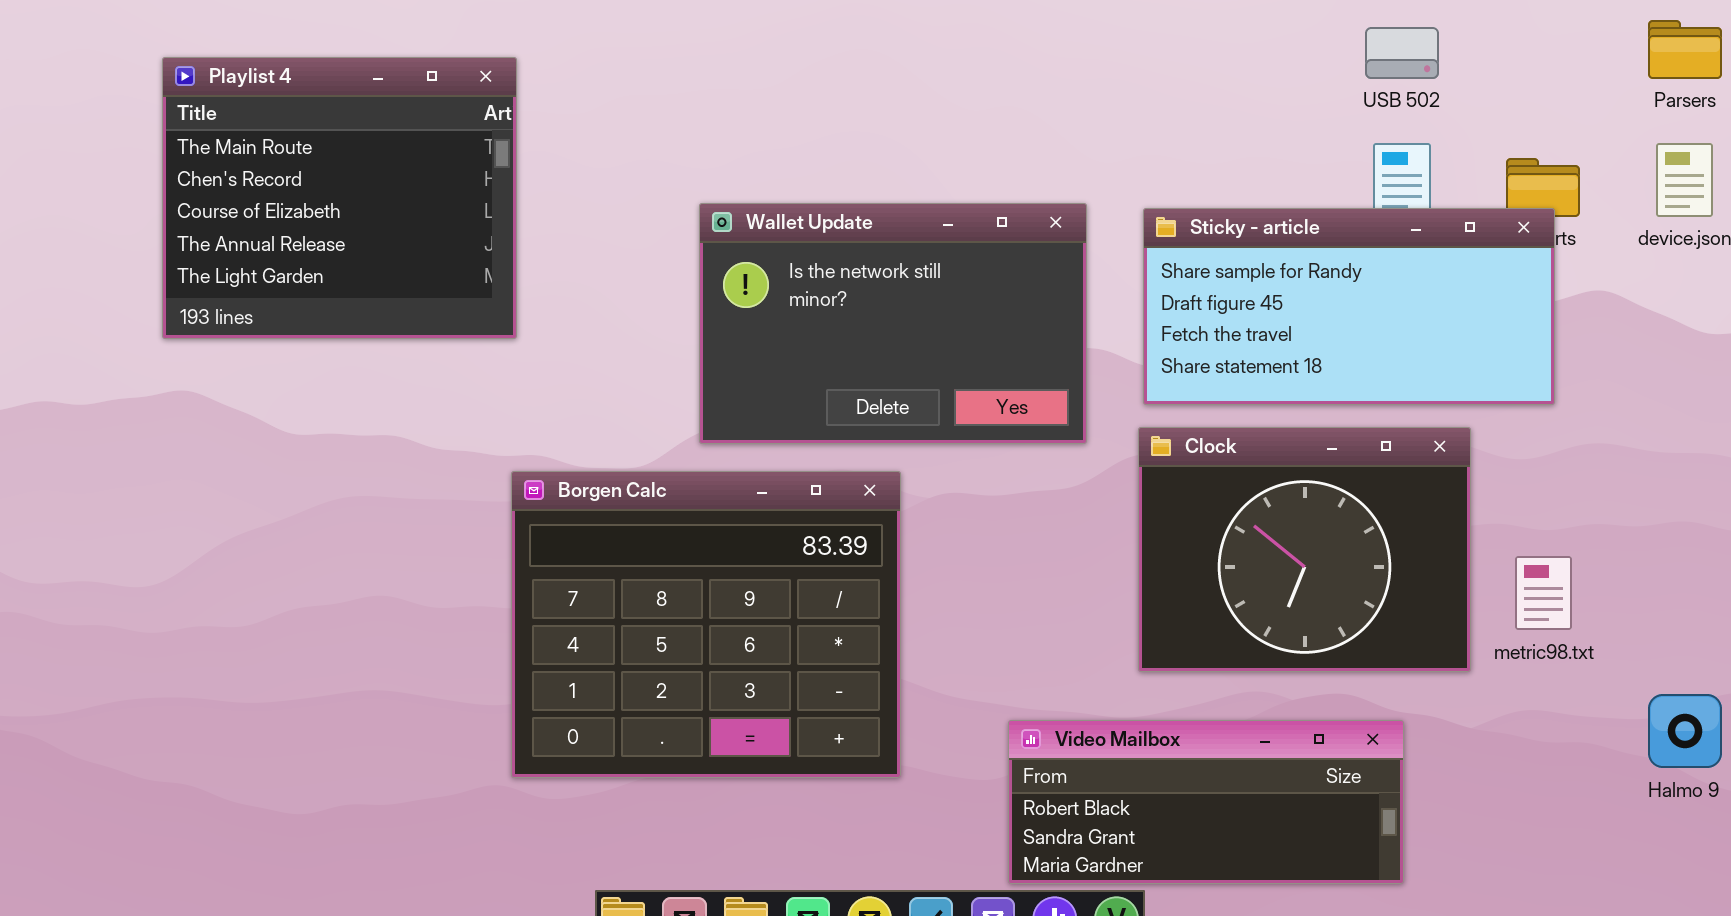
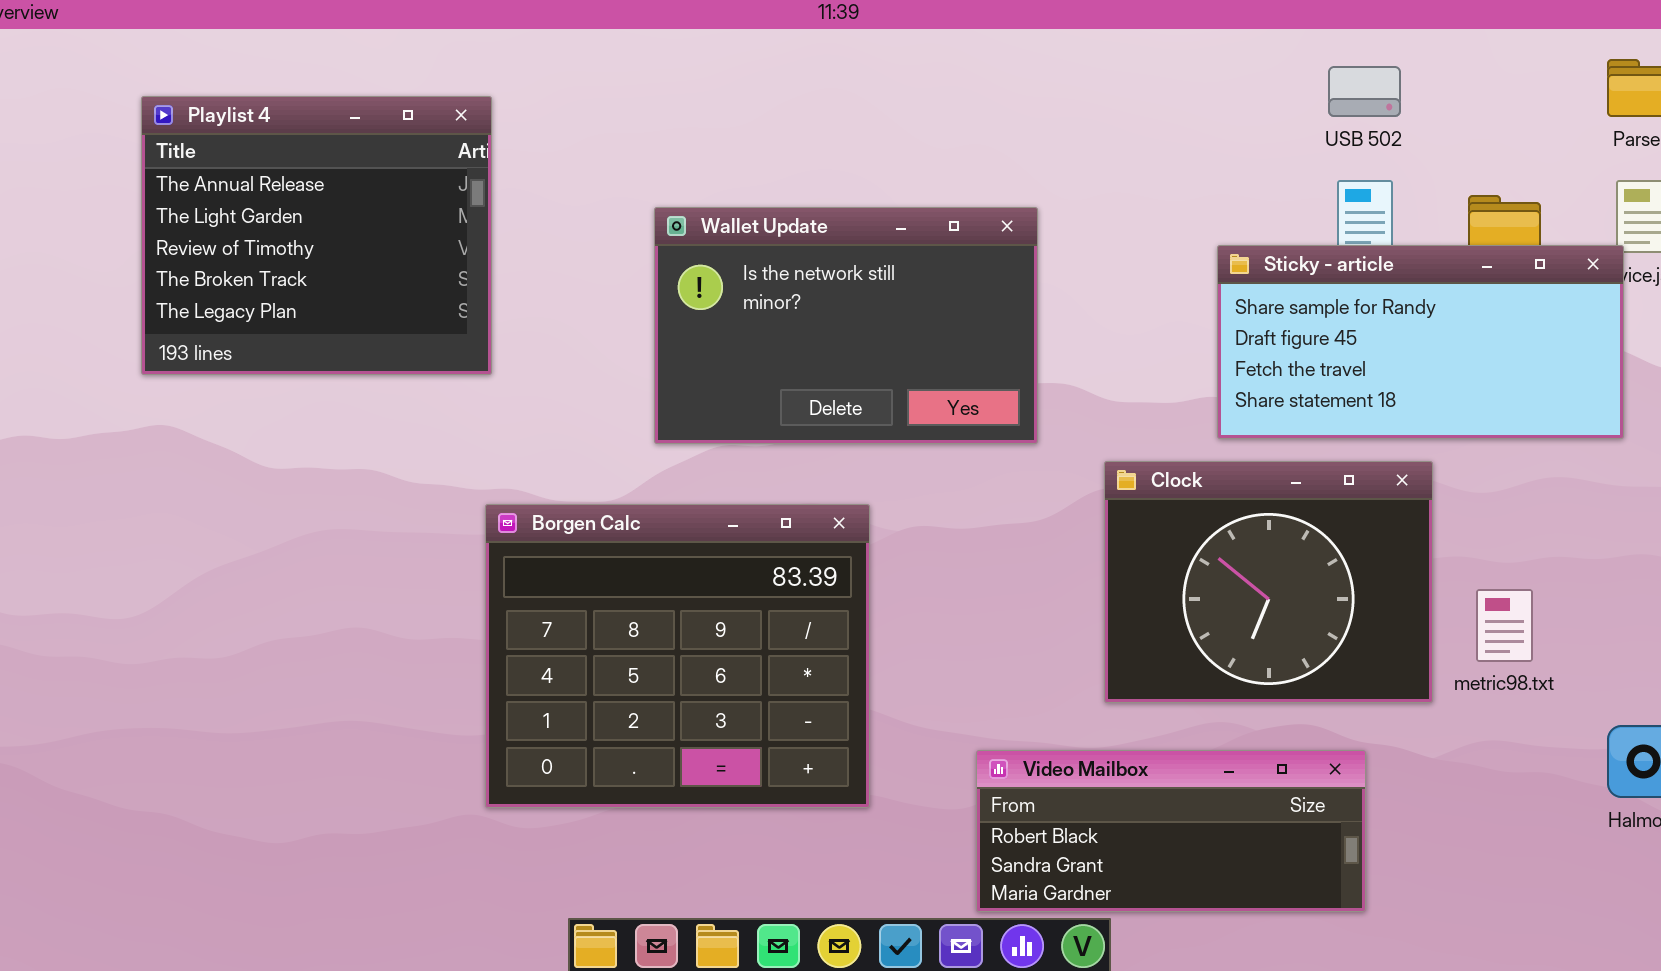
Playlist 4: [162,57,517,339] -> [141,96,492,375], scrolled down 3 rows
Wallet Update: [699,203,1087,444] -> [654,207,1038,444], moved
Sticky - article: [1143,208,1555,405] -> [1217,245,1624,439], moved

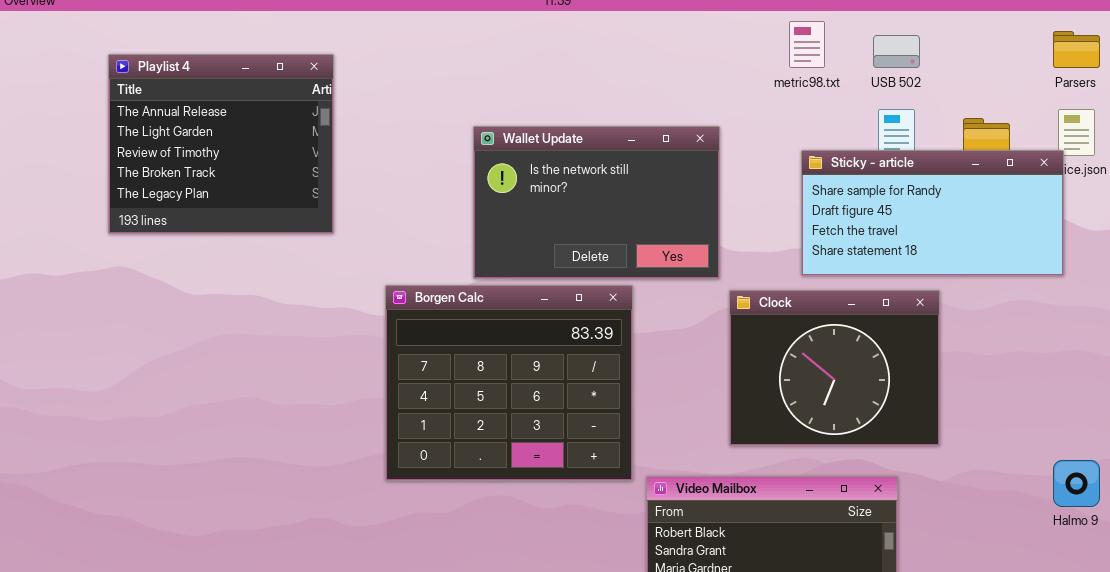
Wallet Update: [654,207,1038,444] -> [473,126,720,279], moved
Borgen Calc: [485,504,870,808] -> [385,285,633,481], moved
metric98.txt: [1476,589,1533,662] -> [789,21,825,68], moved

